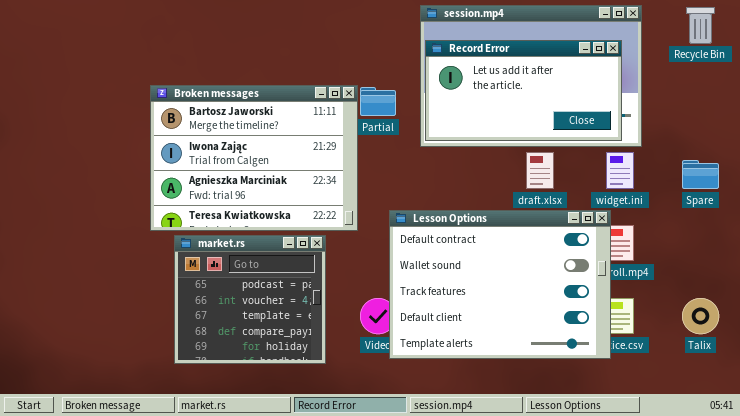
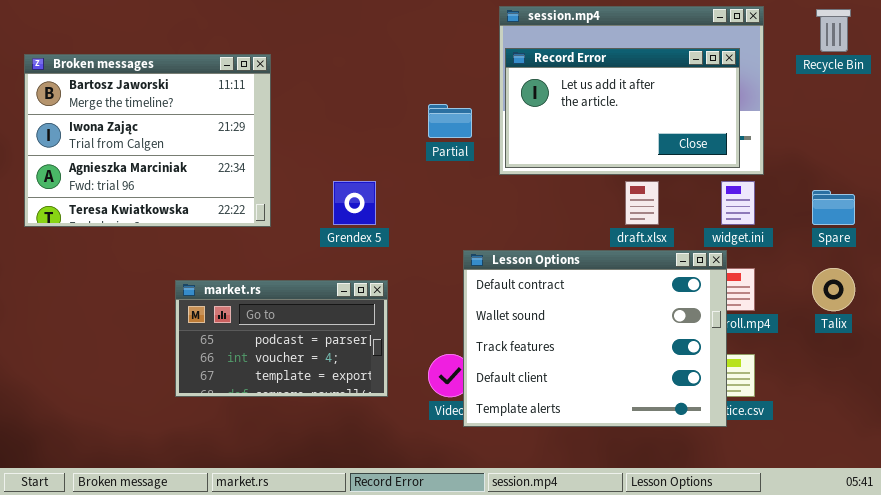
Broken messages: [150,85,358,231] -> [24,54,271,227], moved
market.rs: [174,235,326,364] -> [175,280,388,397], resized
Talix: [682,298,719,334] -> [812,268,855,311], moved

